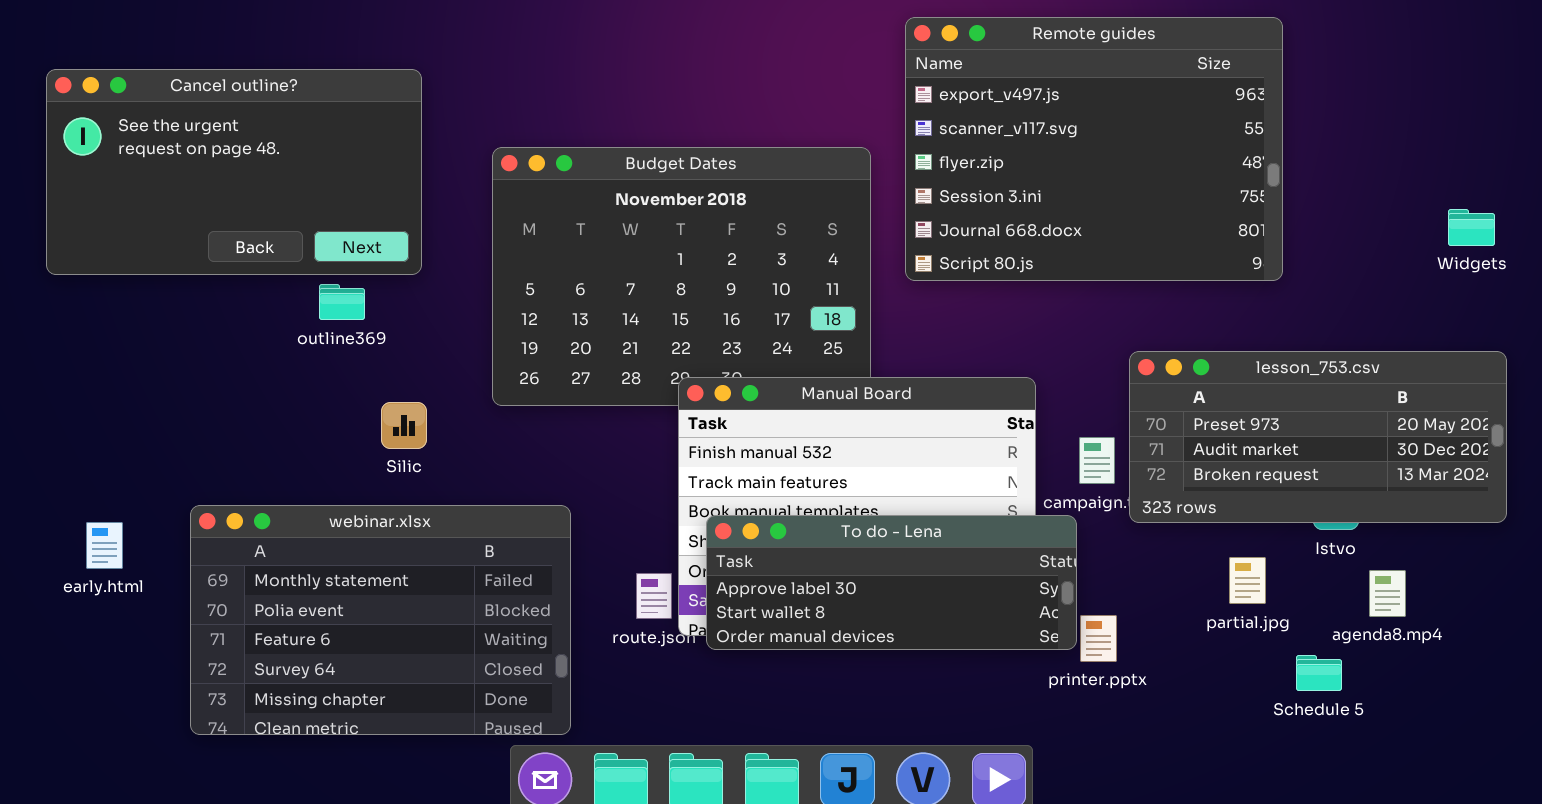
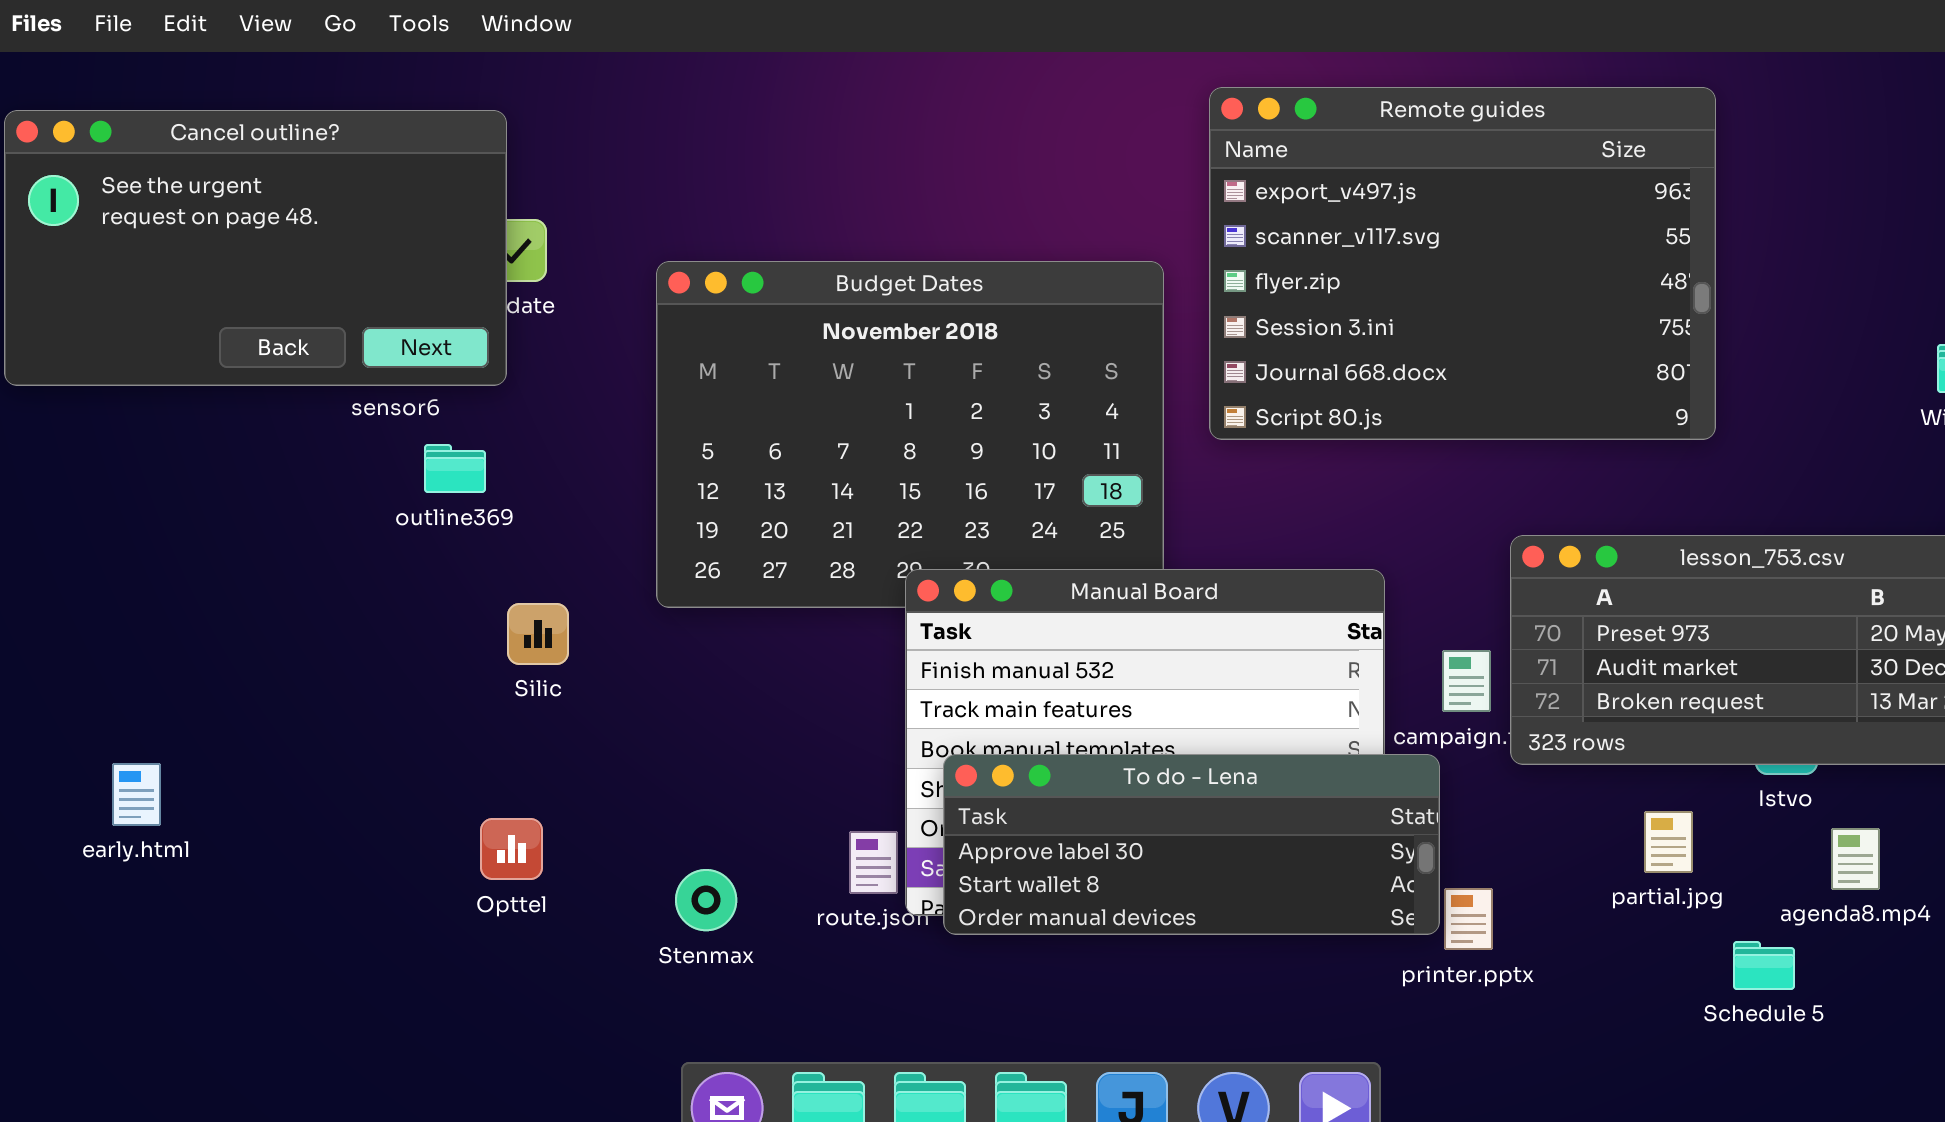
Cancel outline?: [46,69,422,275] -> [4,110,507,386], moved
webinar.xlsx: [190,505,571,735] -> none, closed

